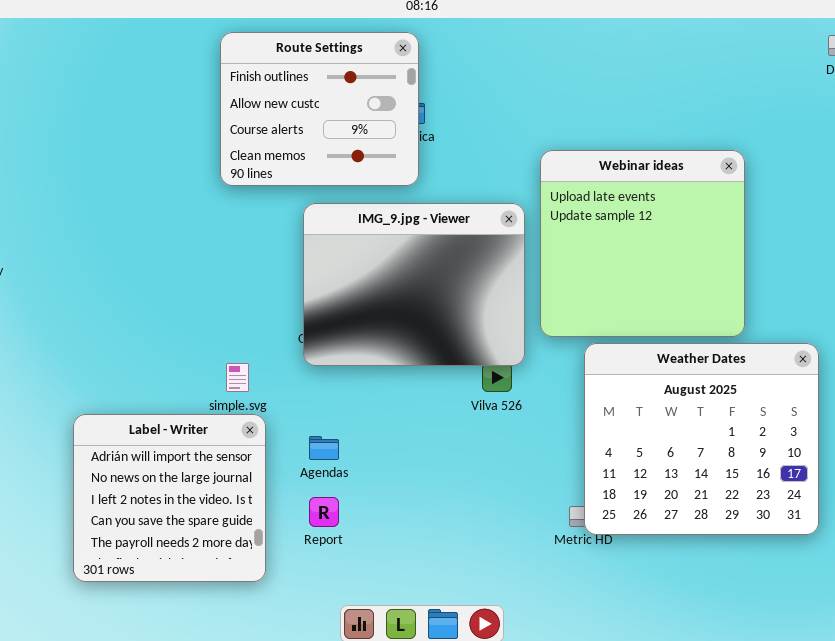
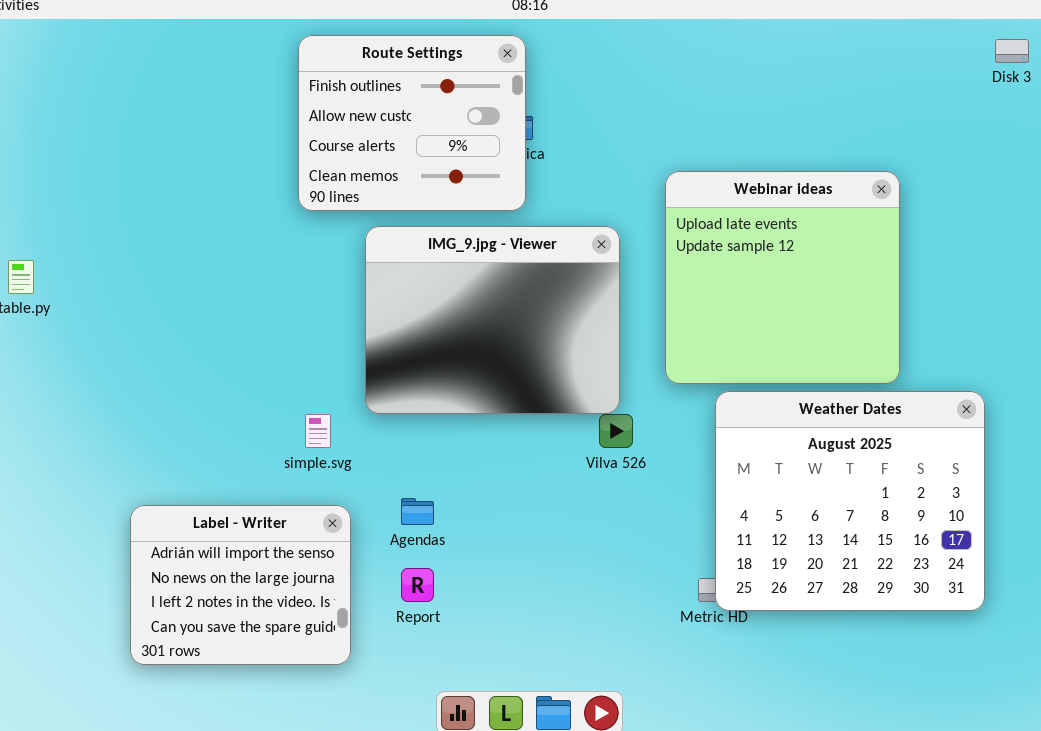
IMG_9.jpg - Viewer: [303,203,525,366] -> [365,226,620,414], moved
Label - Writer: [73,414,266,582] -> [130,505,351,665], resized

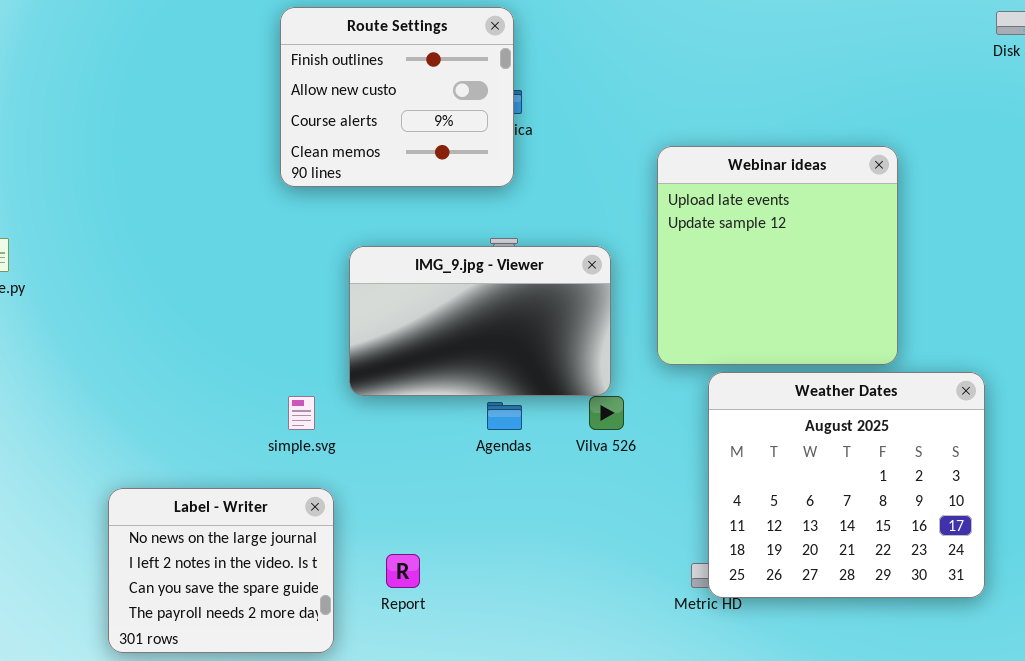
IMG_9.jpg - Viewer: [365,226,620,414] -> [349,246,611,396], resized
Agendas: [401,498,434,525] -> [487,402,522,430], moved
Label - Writer: [130,505,351,665] -> [108,488,334,653], scrolled down 1 row

